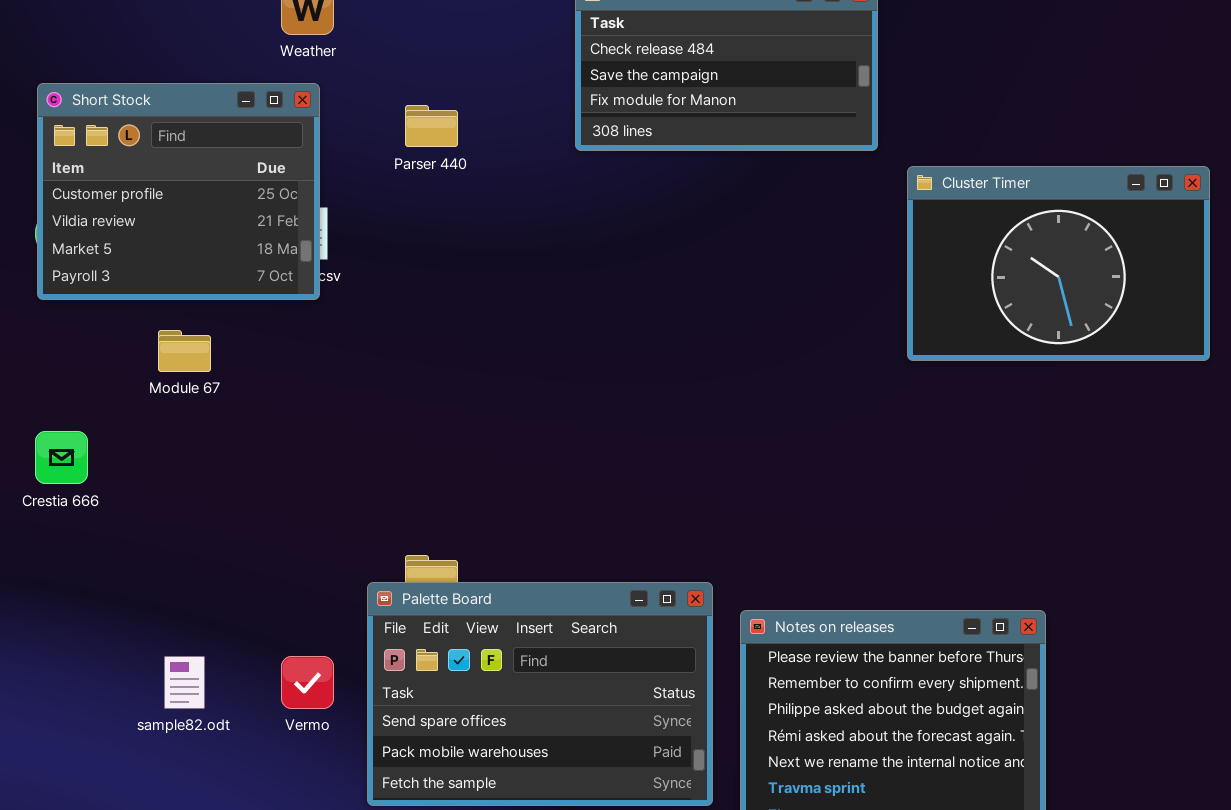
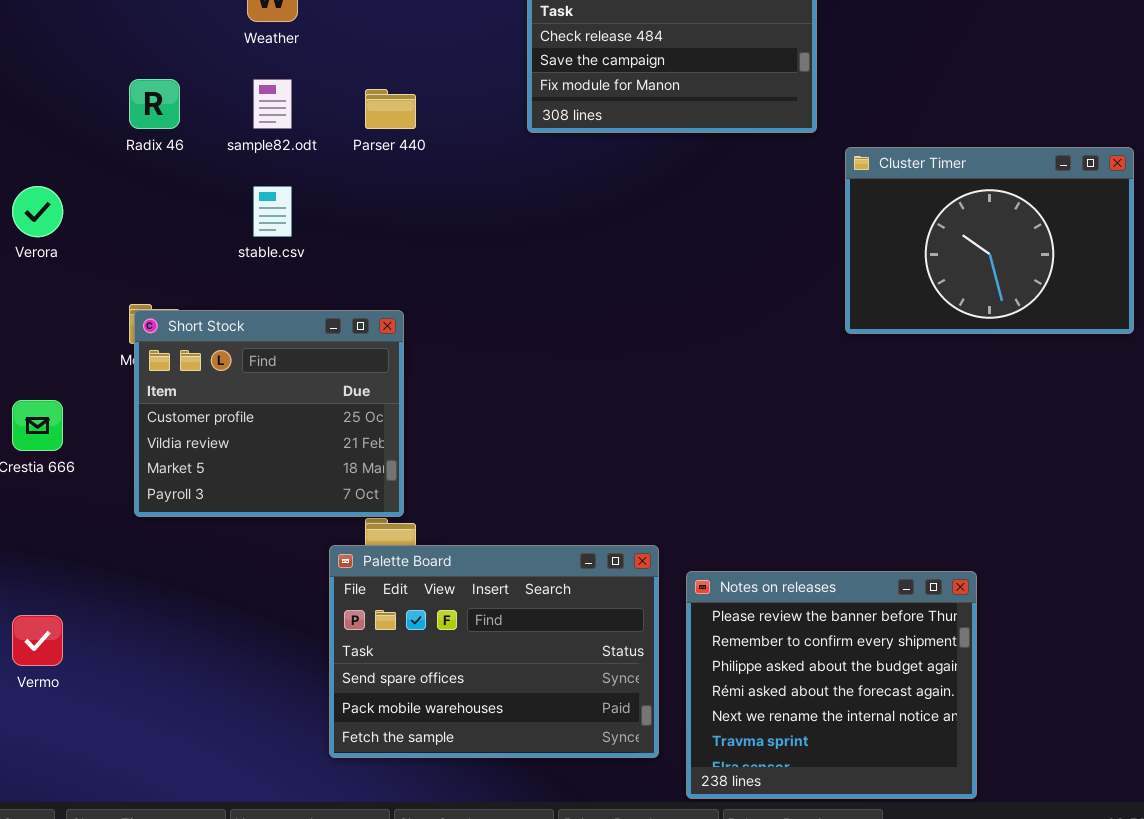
Short Stock: [37,83,320,300] -> [134,310,404,517], moved
sample82.odt: [164,656,205,709] -> [253,79,292,129], moved
Vermo: [281,656,334,709] -> [12,615,63,666], moved

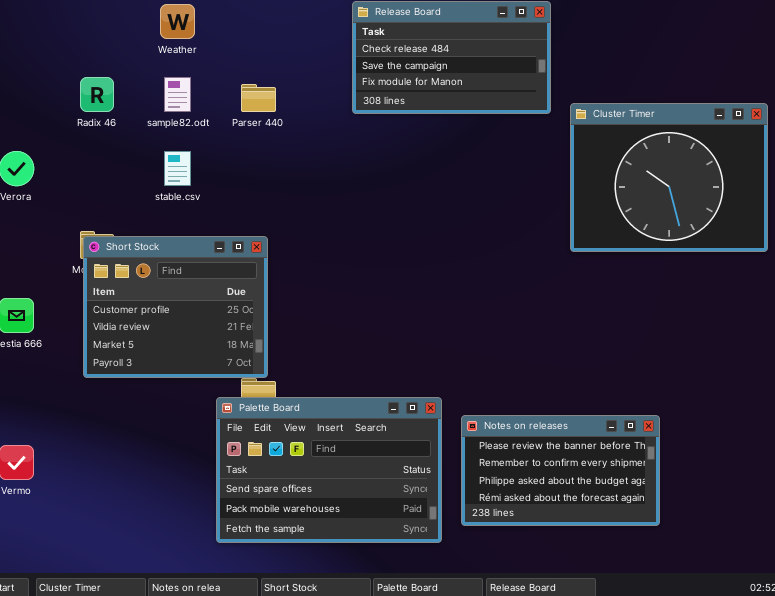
Cluster Timer: [845,147,1134,334] -> [570,103,768,252], resized
Notes on releases: [686,571,977,799] -> [461,415,660,526], resized

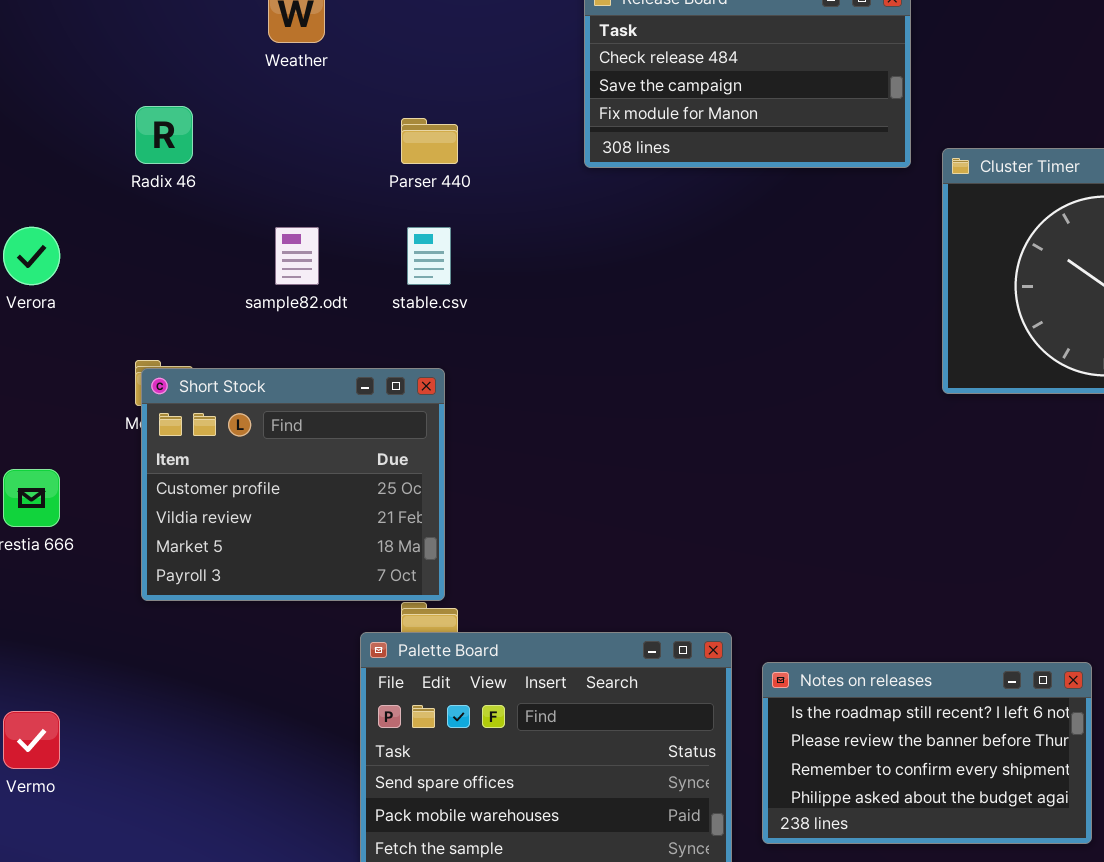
sample82.odt: [164,77,191,112] -> [275,227,319,285], moved
stable.csv: [164,151,191,186] -> [407,227,451,285], moved
Notes on releases: [461,415,660,526] -> [762,662,1092,844], scrolled up 1 row

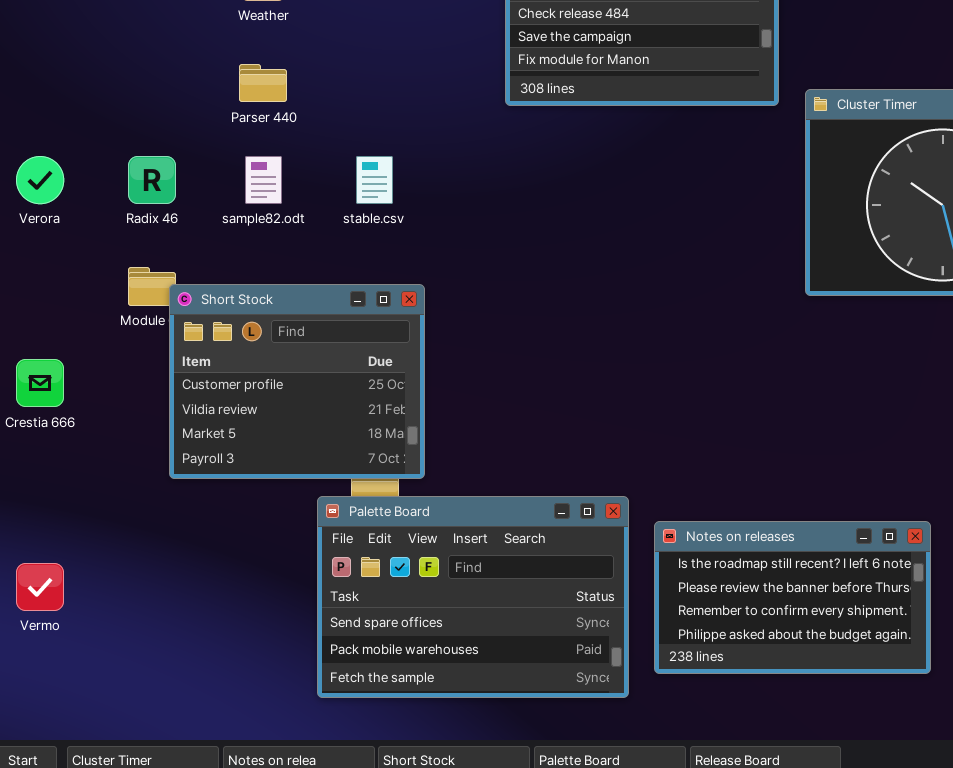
Radix 46: [135,106,193,164] -> [128,156,176,204], moved
Parser 440: [401,118,458,164] -> [239,64,287,102], moved
Short Stock: [141,368,445,601] -> [169,284,425,479], moved

